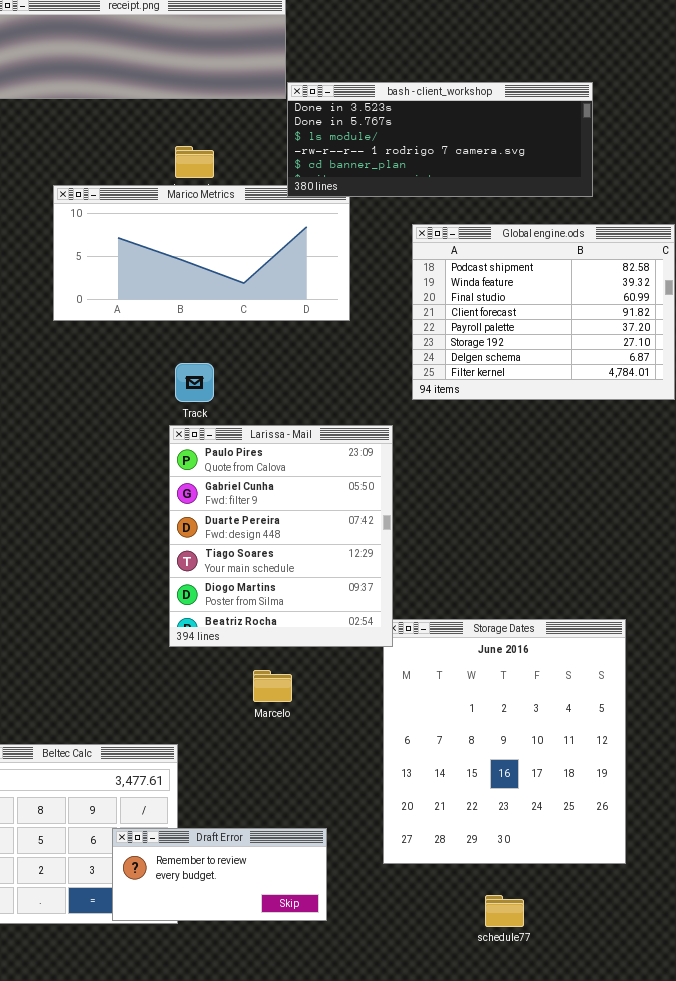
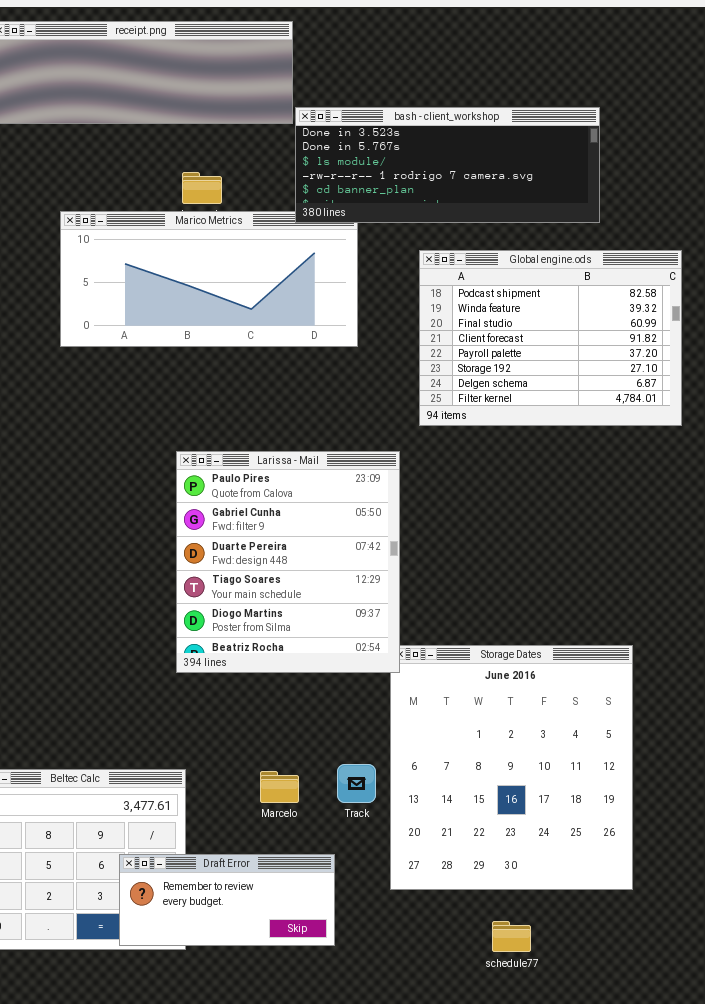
Track: [175,363,214,402] -> [337,764,376,803], moved
Marcelo: [253,670,292,702] -> [260,771,299,803], moved

